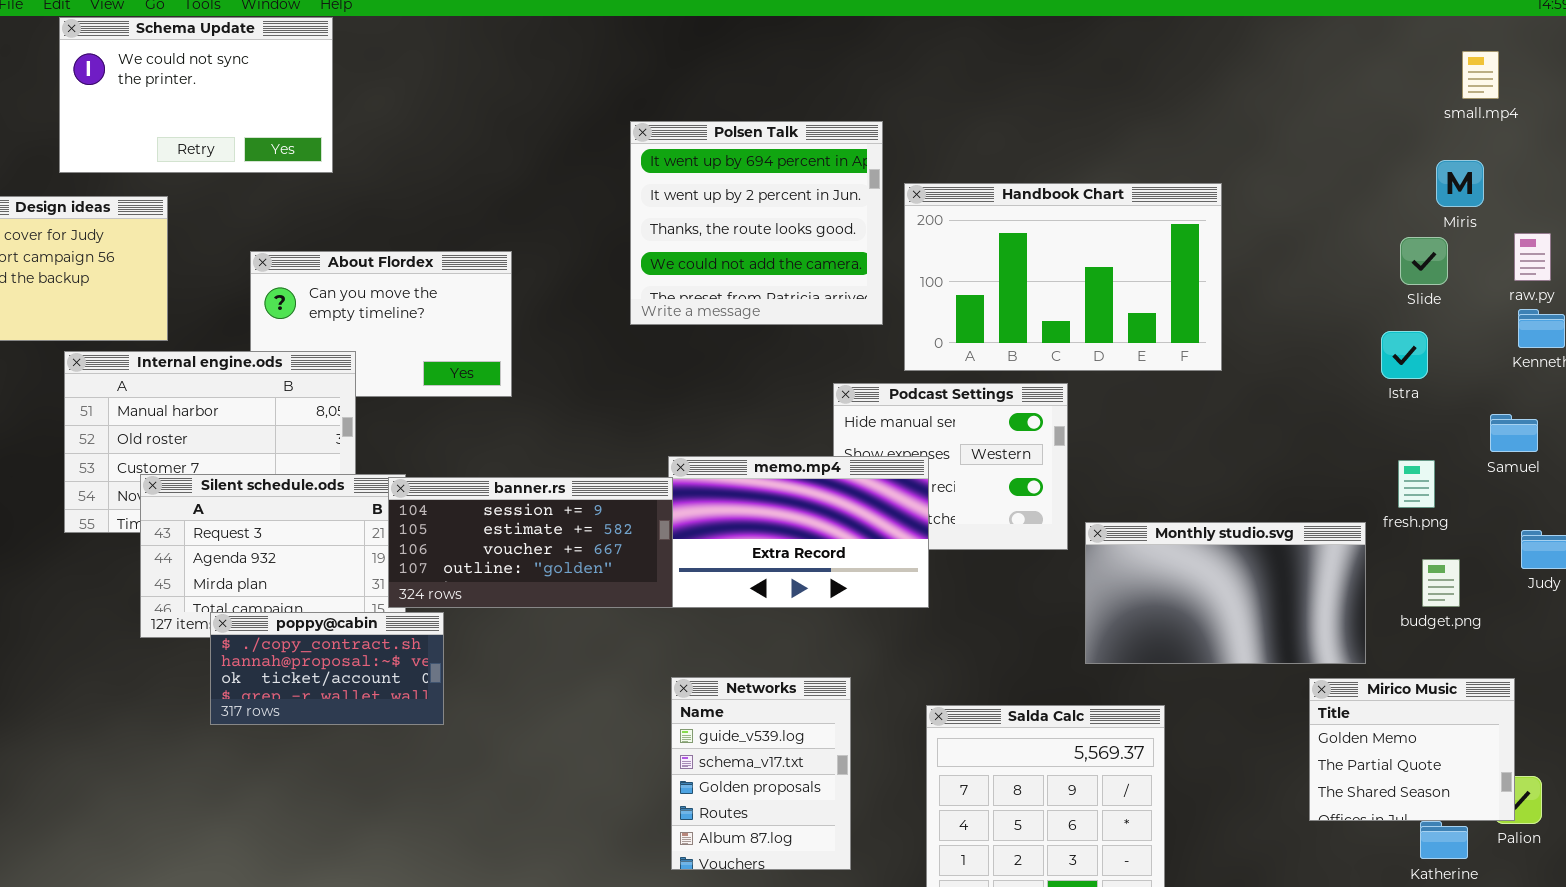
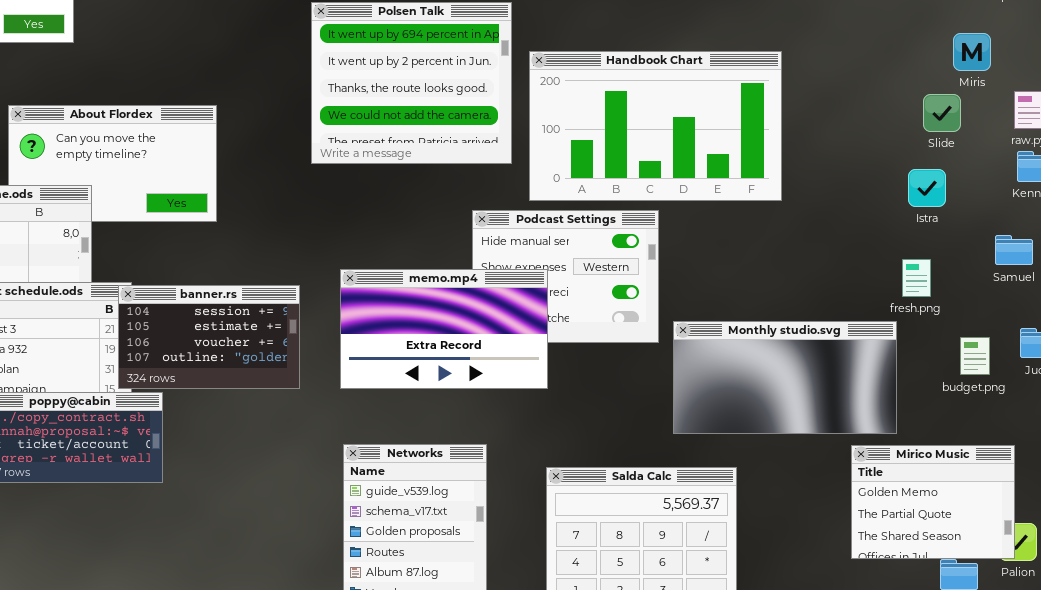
fresh.png: [1398,460,1435,508] -> [902,259,931,297], moved
banner.rs: [388,477,673,608] -> [118,285,300,389], resized
budget.png: [1422,559,1460,607] -> [960,337,990,375], moved

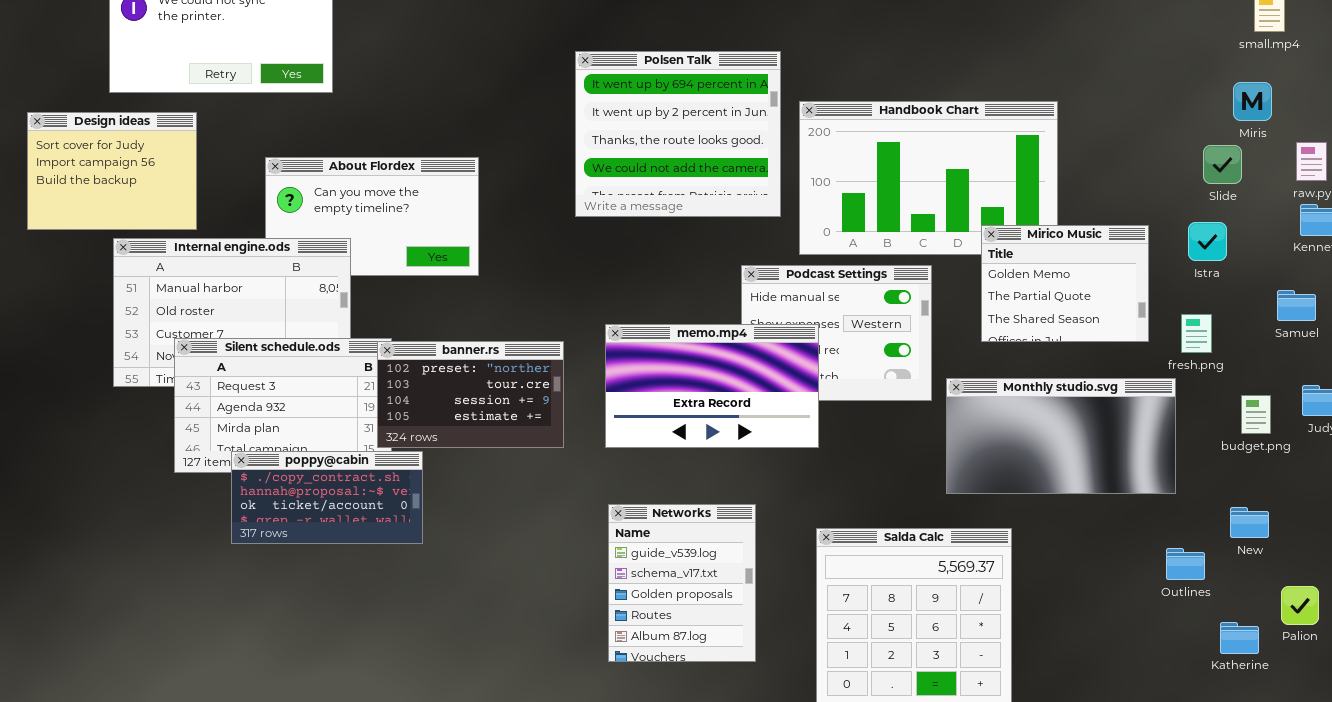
banner.rs: [118,285,300,389] -> [377,341,564,448], scrolled up 2 rows
Mirico Music: [851,445,1015,559] -> [981,225,1149,342], moved

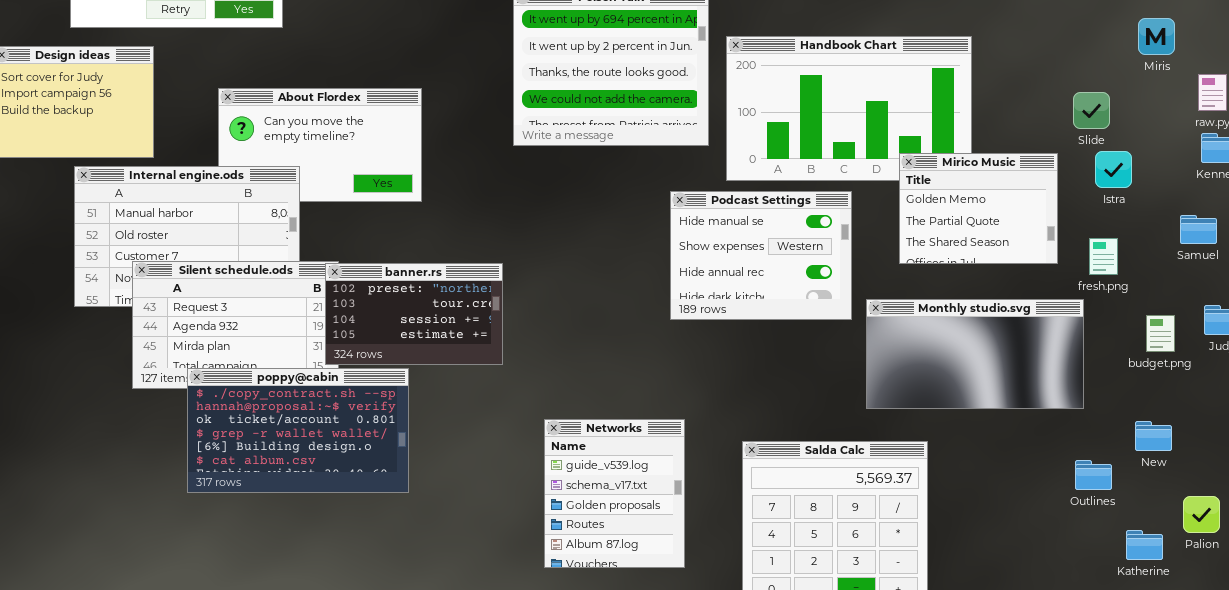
Slide: [1203,145,1242,184] -> [1073,92,1110,129], moved
memo.mp4: [605,324,819,448] -> none, closed
poppy@cabin: [231,451,423,544] -> [187,368,409,493], resized

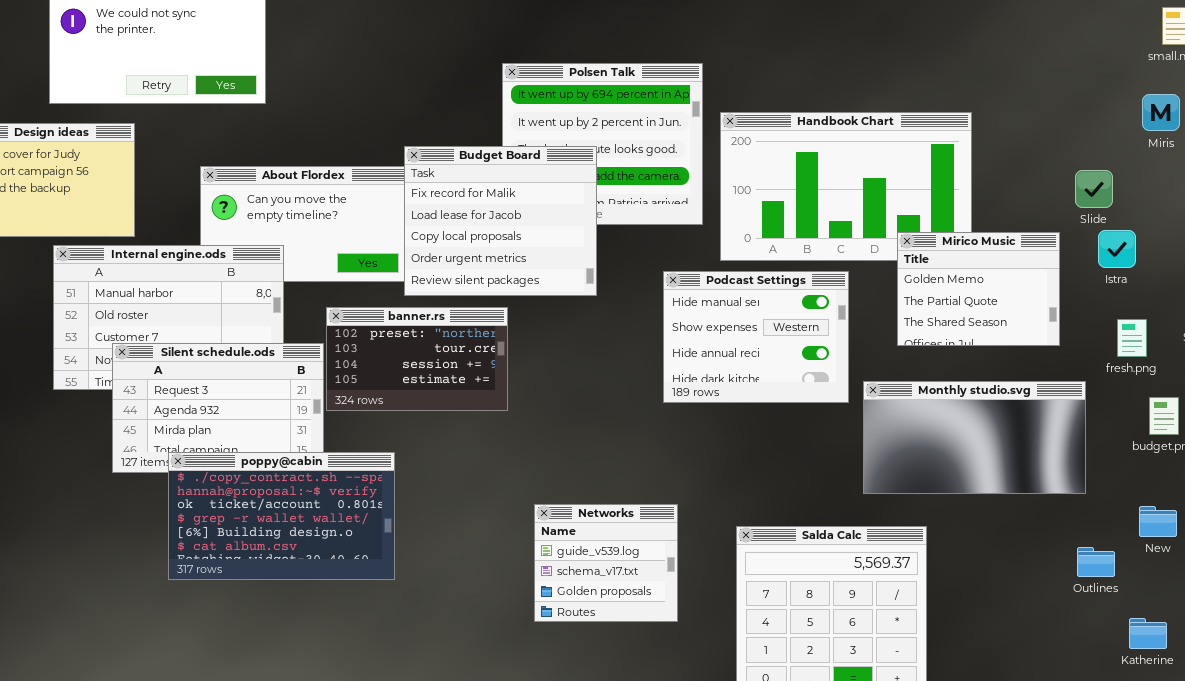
Budget Board: none -> [404,146,597,296], opened
fresh.png: [1089,238,1118,275] -> [1117,319,1147,357], moved
banner.rs: [325,263,503,365] -> [326,307,508,411], moved
Networks: [544,419,685,568] -> [534,504,678,622], resized

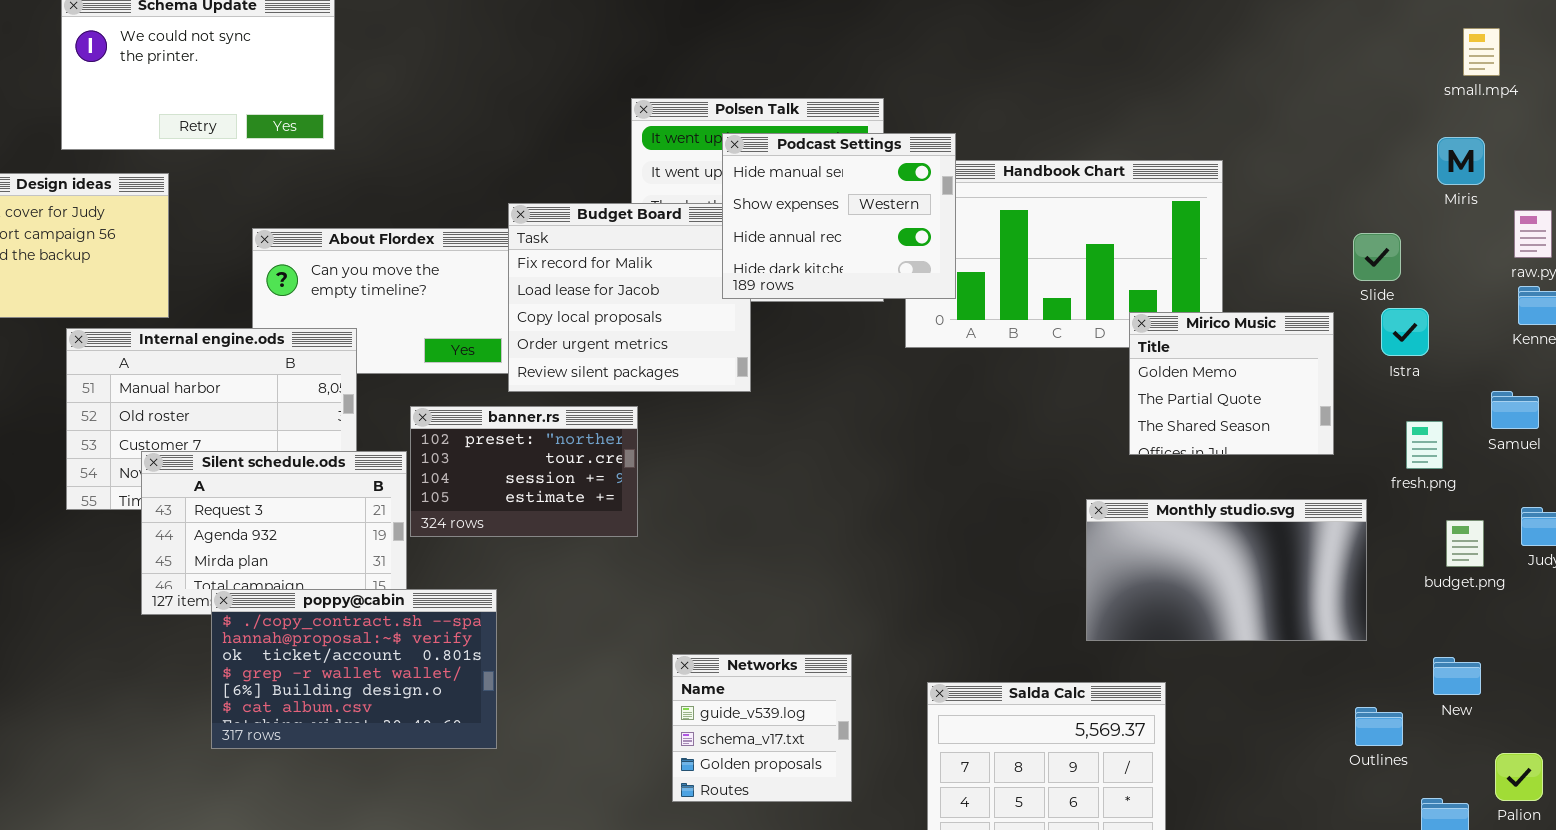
Podcast Settings: [663,271,849,403] -> [722,133,956,299], moved

